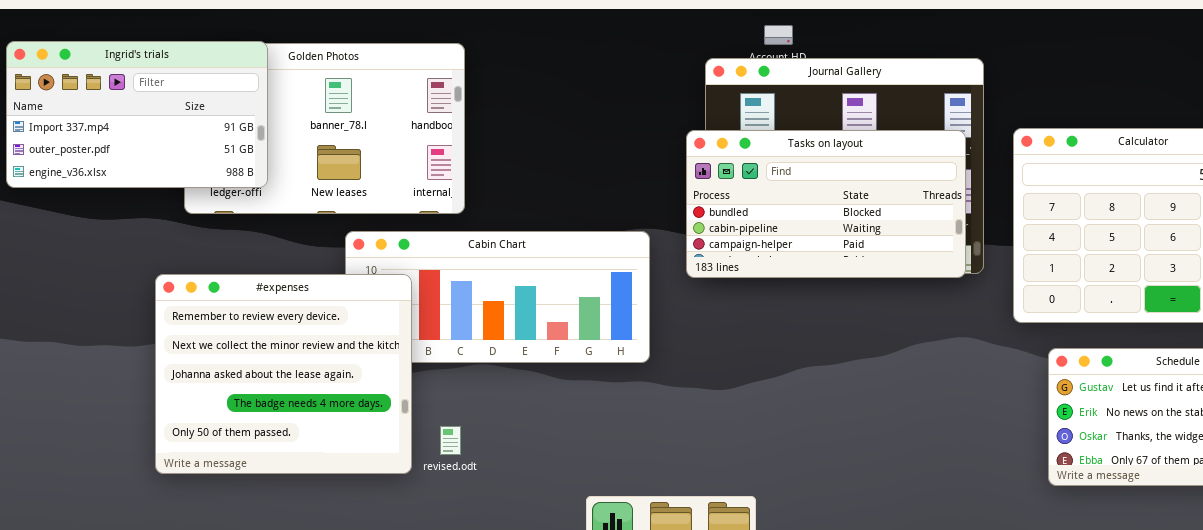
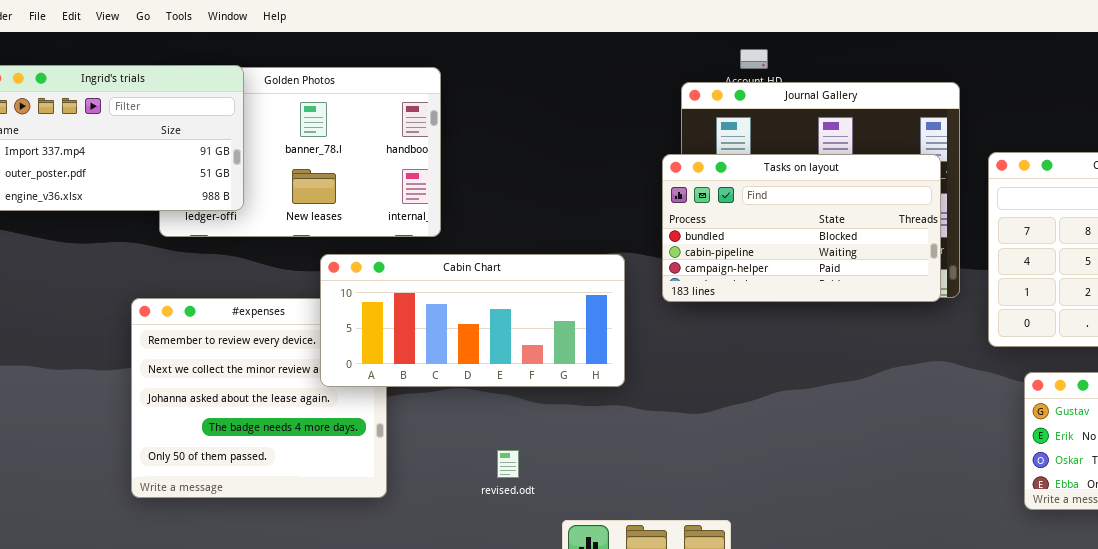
Cabin Chart: [345,231,650,363] -> [320,254,625,387], raised
revised.odt: [440,426,461,455] -> [497,450,519,478], moved

